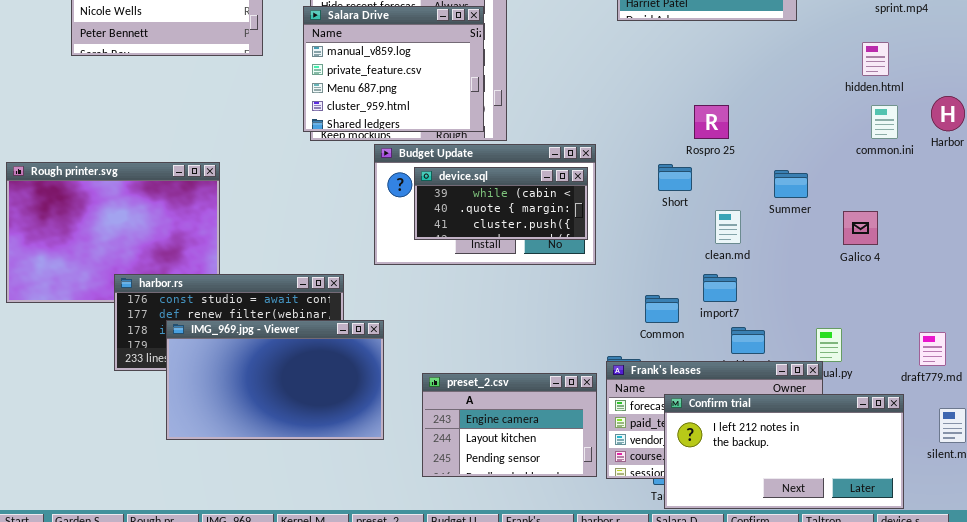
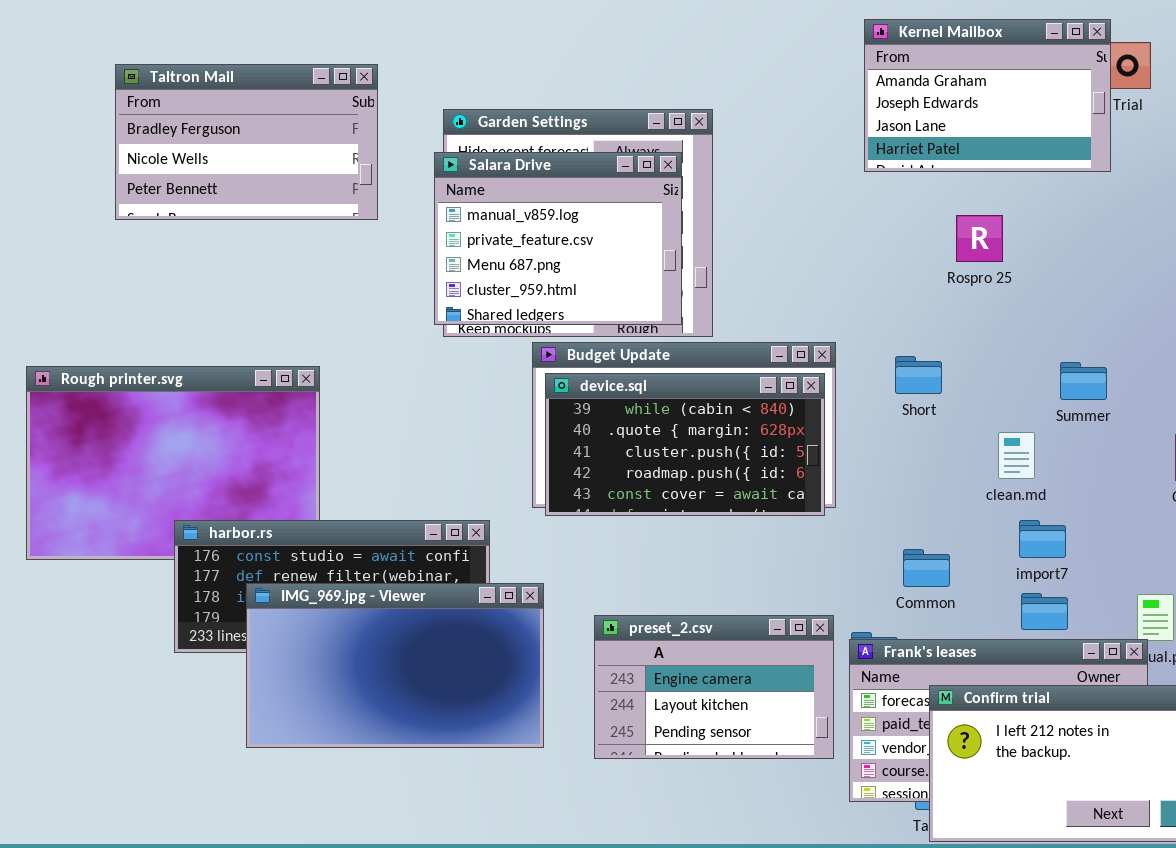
Rospro 25: [694,105,729,139] -> [956,215,1003,262], moved
Short: [658,164,692,191] -> [895,356,942,394], moved
device.sql: [414,167,588,240] -> [545,373,825,516], resized
Summer: [774,170,808,198] -> [1060,362,1107,400], moved
import7: [703,274,737,302] -> [1019,520,1066,558], moved
preset_2.csv: [422,373,597,477] -> [594,615,834,759], moved

